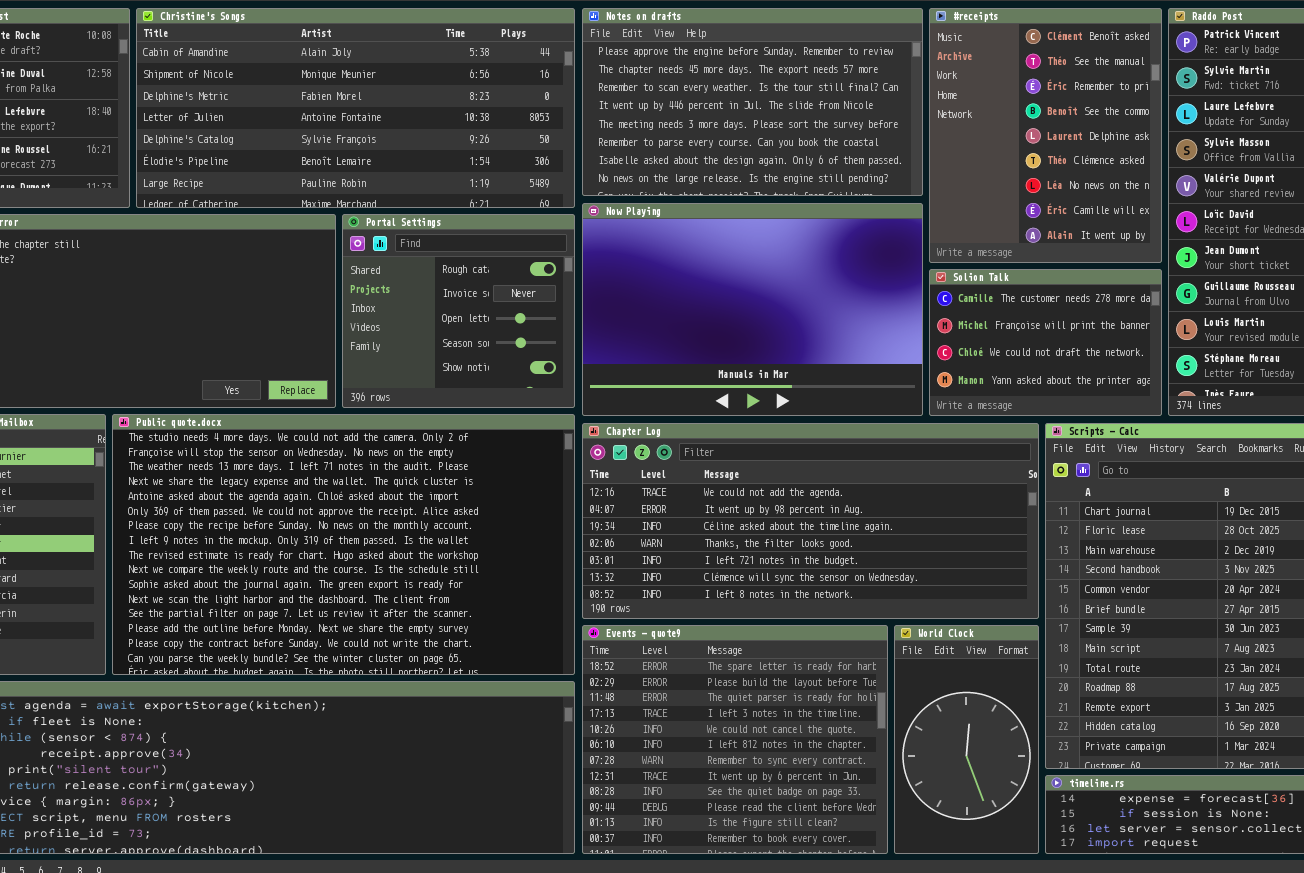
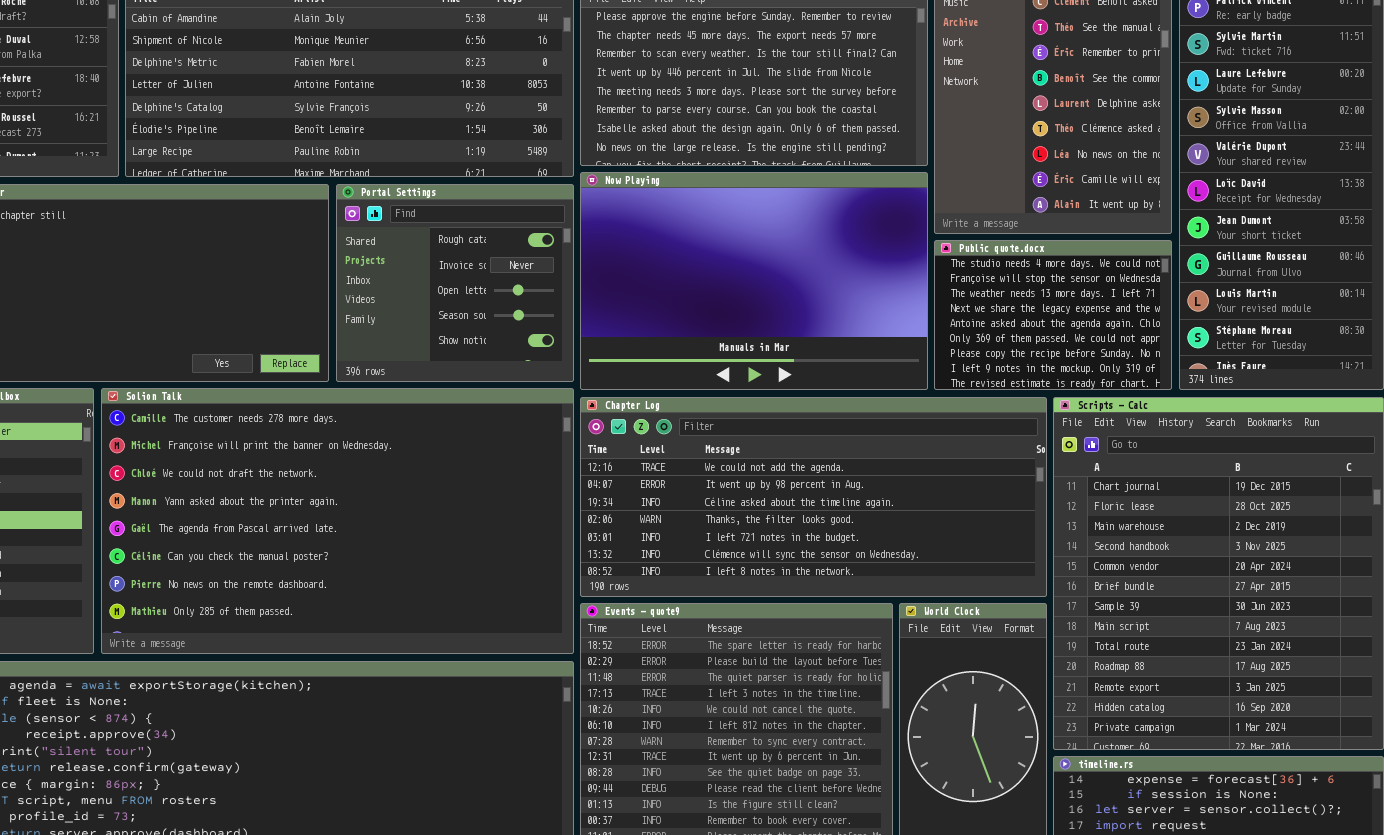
Solion Talk: [929,269,1162,416] -> [101,388,574,654], moved, resized
Public quote.docx: [112,414,575,675] -> [934,240,1172,390], moved, resized

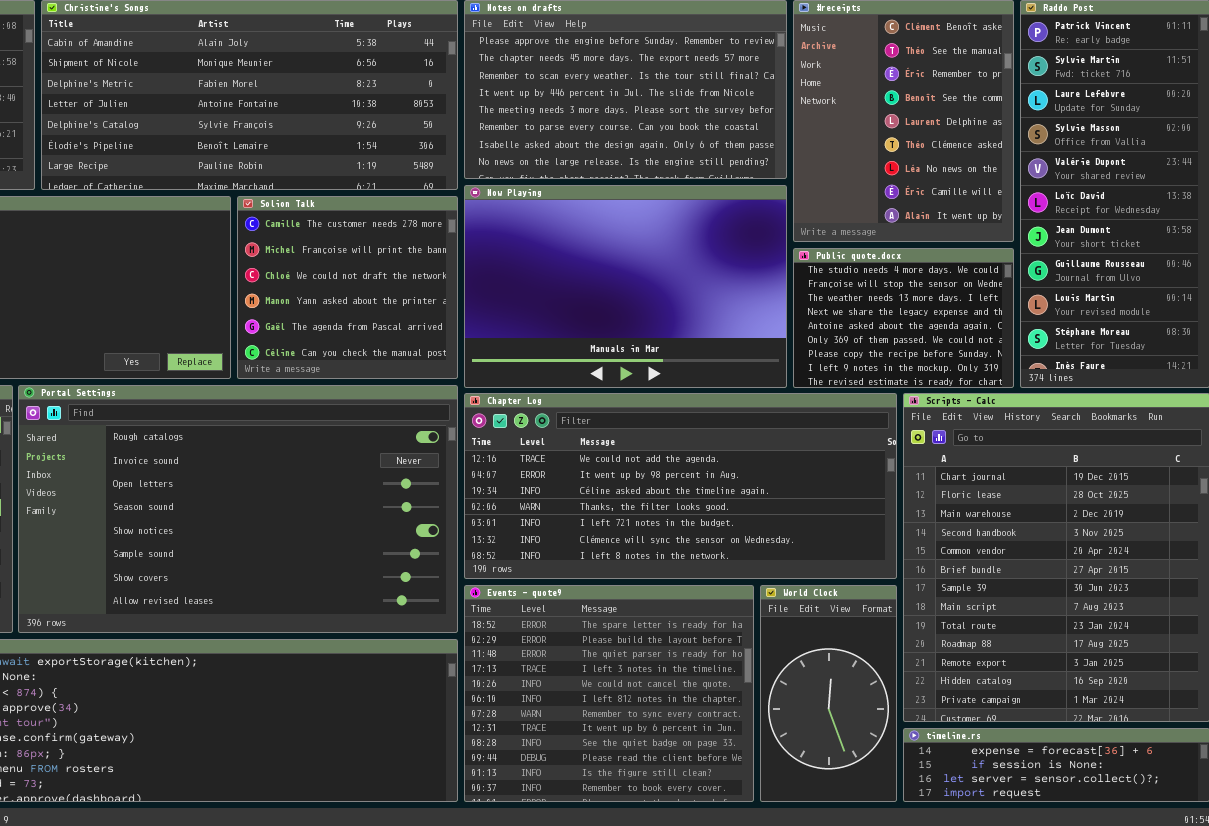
Portal Settings: [336,184,574,382] -> [18,385,458,633], moved, resized
Solion Talk: [101,388,574,654] -> [237,196,458,379], moved, resized

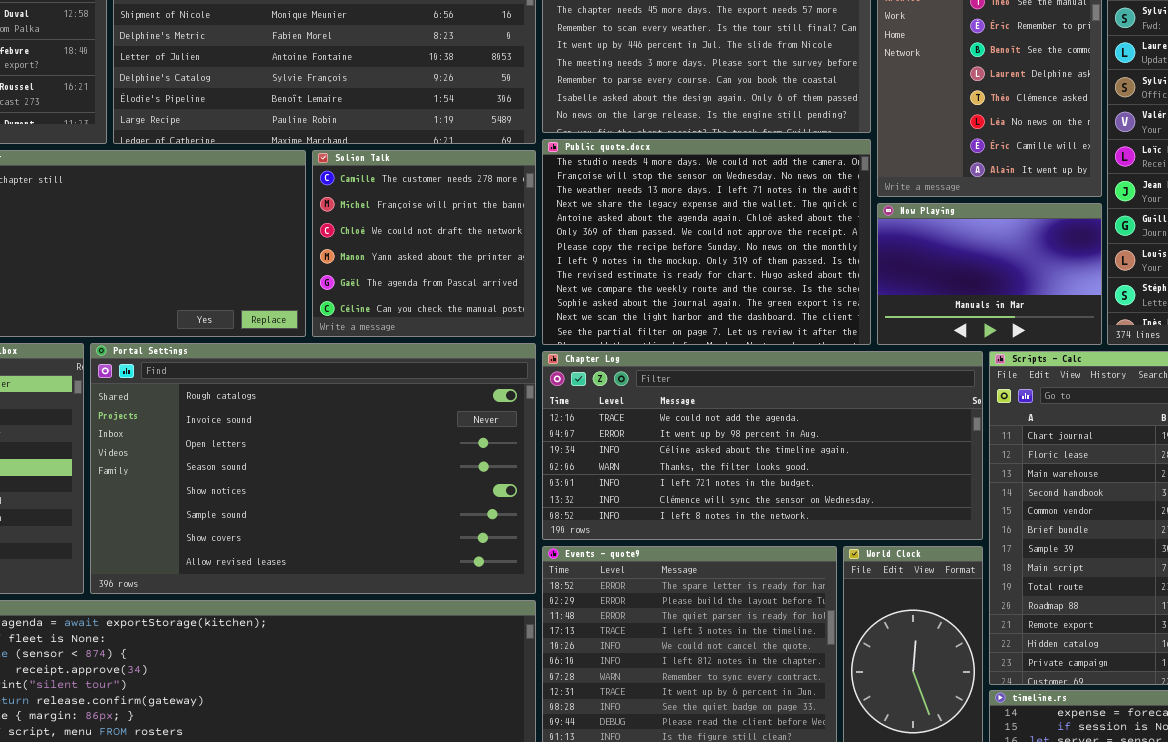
Now Playing: [464,185,787,388] -> [877,203,1102,345], moved, resized
Public quote.docx: [793,248,1014,388] -> [542,139,871,345], moved, resized

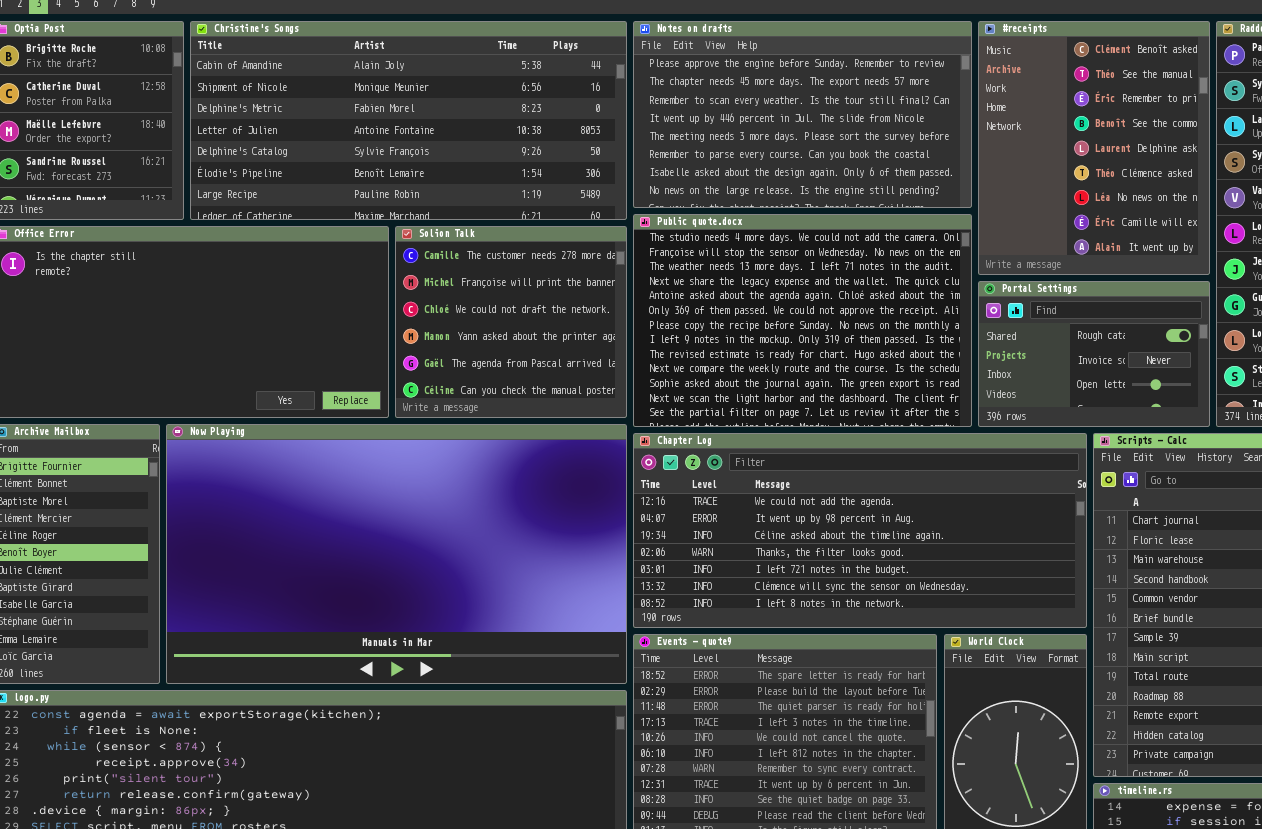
Now Playing: [877,203,1102,345] -> [166,424,627,684], moved, resized
Portal Settings: [90,343,536,594] -> [978,281,1210,427], moved, resized

